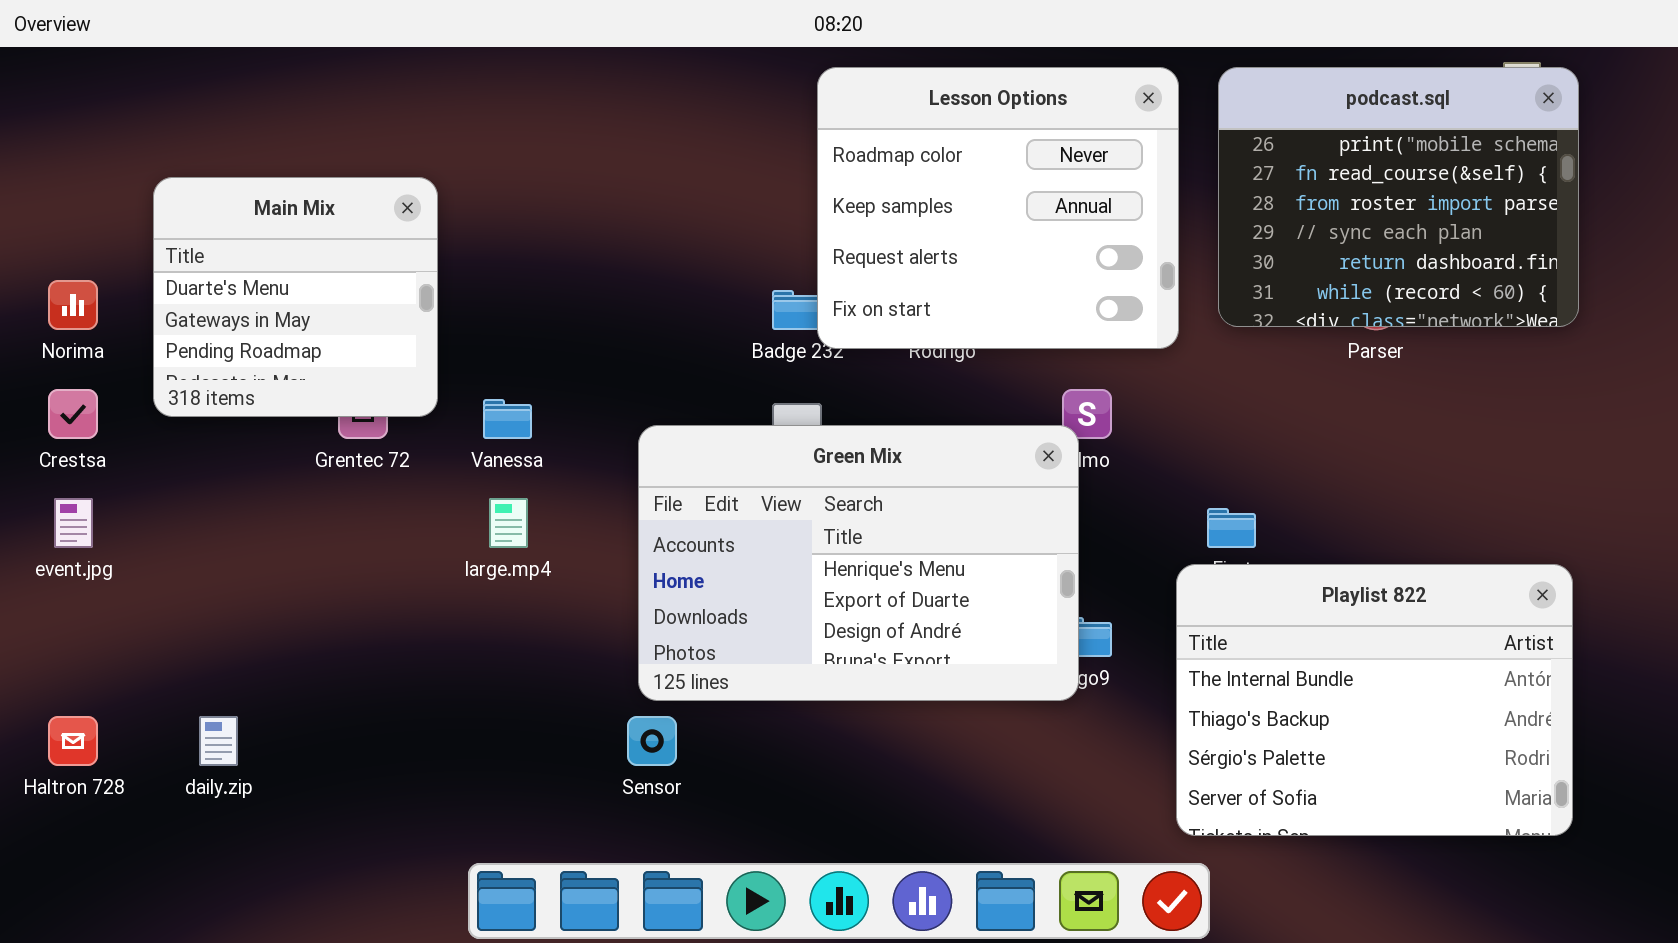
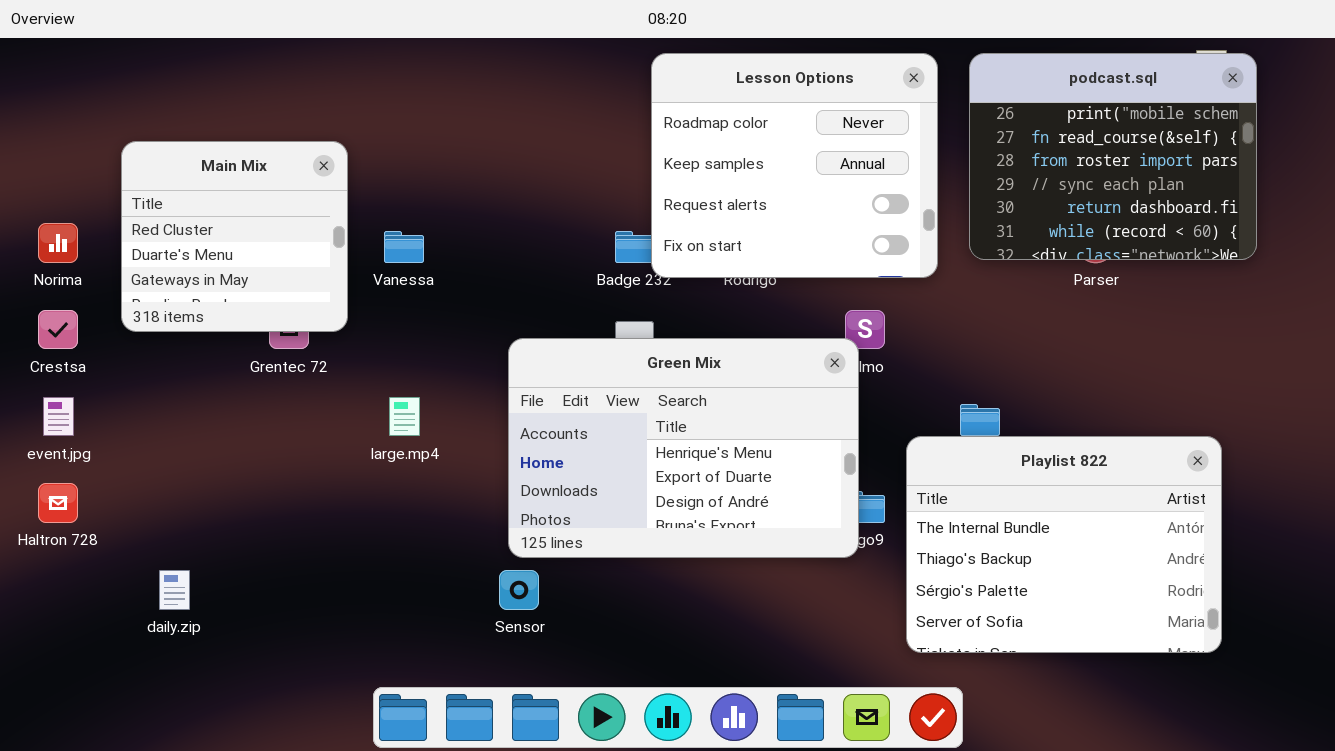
Main Mix: [153,177,438,417] -> [121,141,348,332], scrolled up 1 row
Vanessa: [483,399,532,439] -> [384,231,424,263], moved
Playlist 822: [1176,564,1573,836] -> [906,436,1222,653], moved
Haltron 728: [48,716,98,766] -> [38,483,78,523], moved

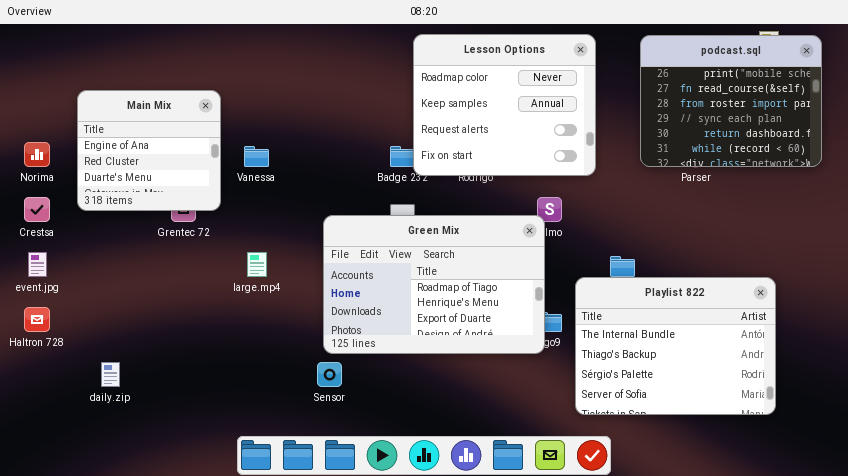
podcast.sql: [969,53,1257,260] -> [640,35,822,167], moved
Main Mix: [121,141,348,332] -> [77,90,221,211], scrolled up 1 row
Green Mix: [508,338,859,558] -> [323,215,545,354], scrolled up 1 row

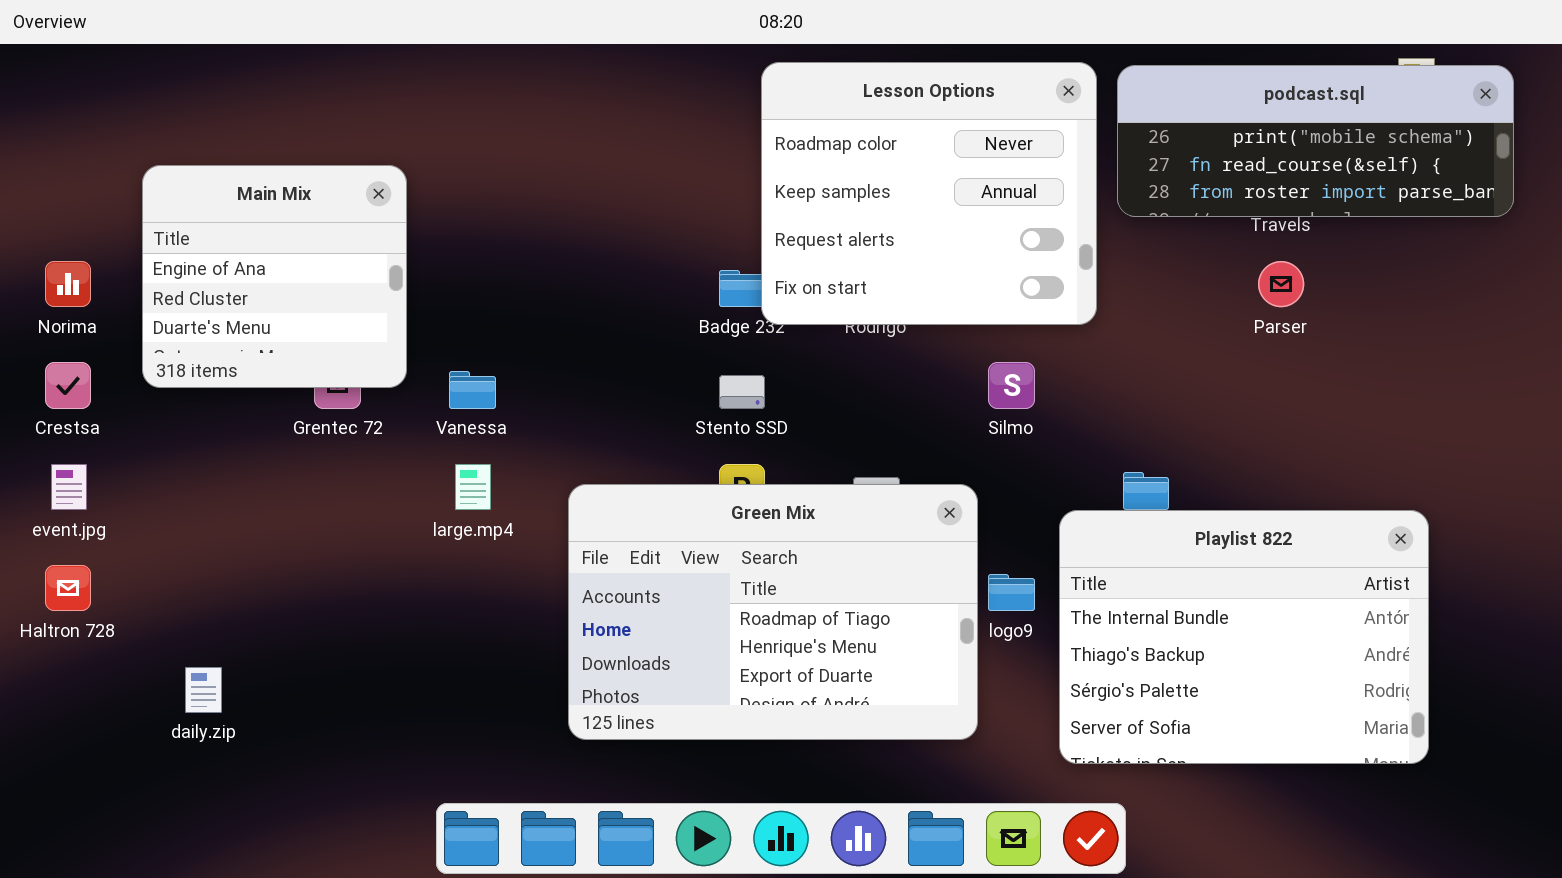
podcast.sql: [640,35,822,167] -> [1117,65,1514,217], resized
Vanessa: [244,146,269,167] -> [449,371,496,409], moved
Green Mix: [323,215,545,354] -> [568,484,978,740], moved

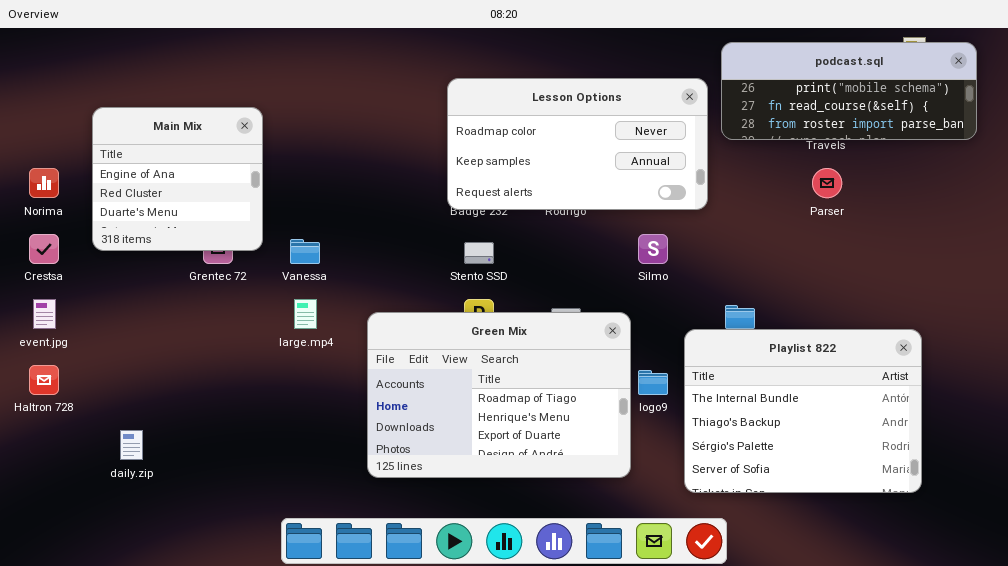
Lesson Options: [761,62,1097,325] -> [447,78,708,210], resized

